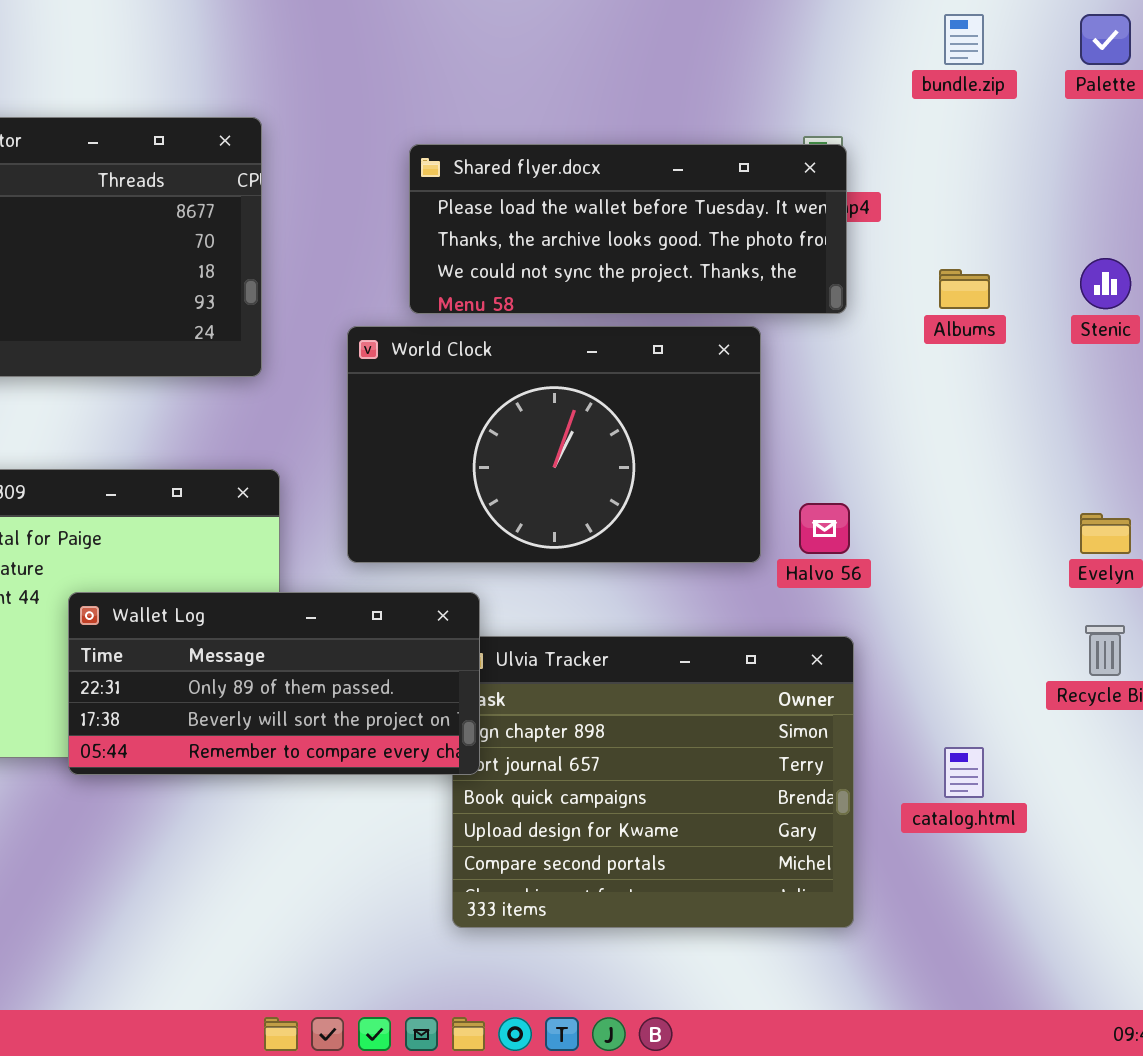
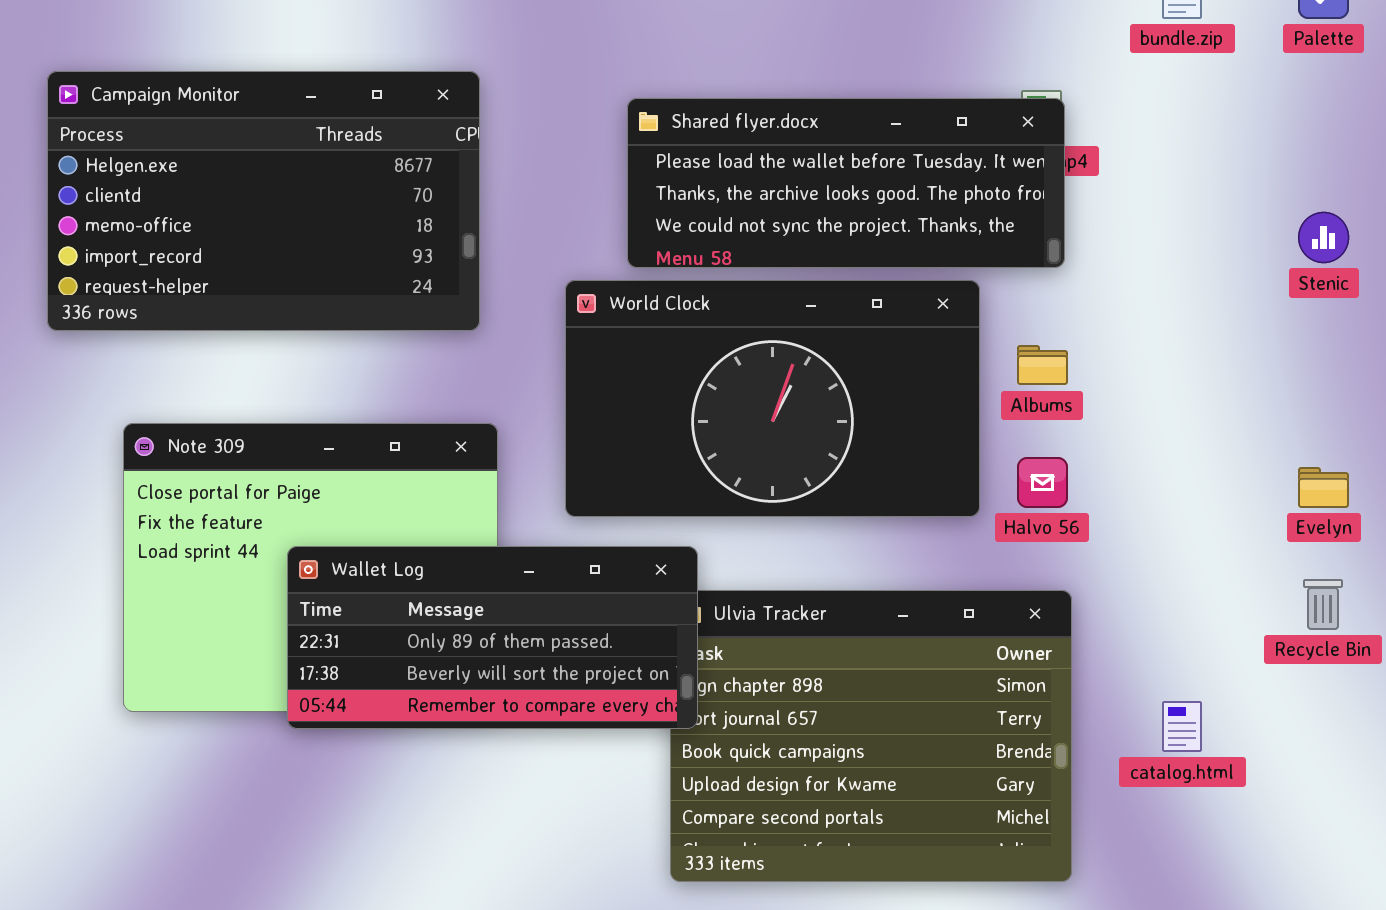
Albums: [939,269,990,309] -> [1017,345,1068,385], moved

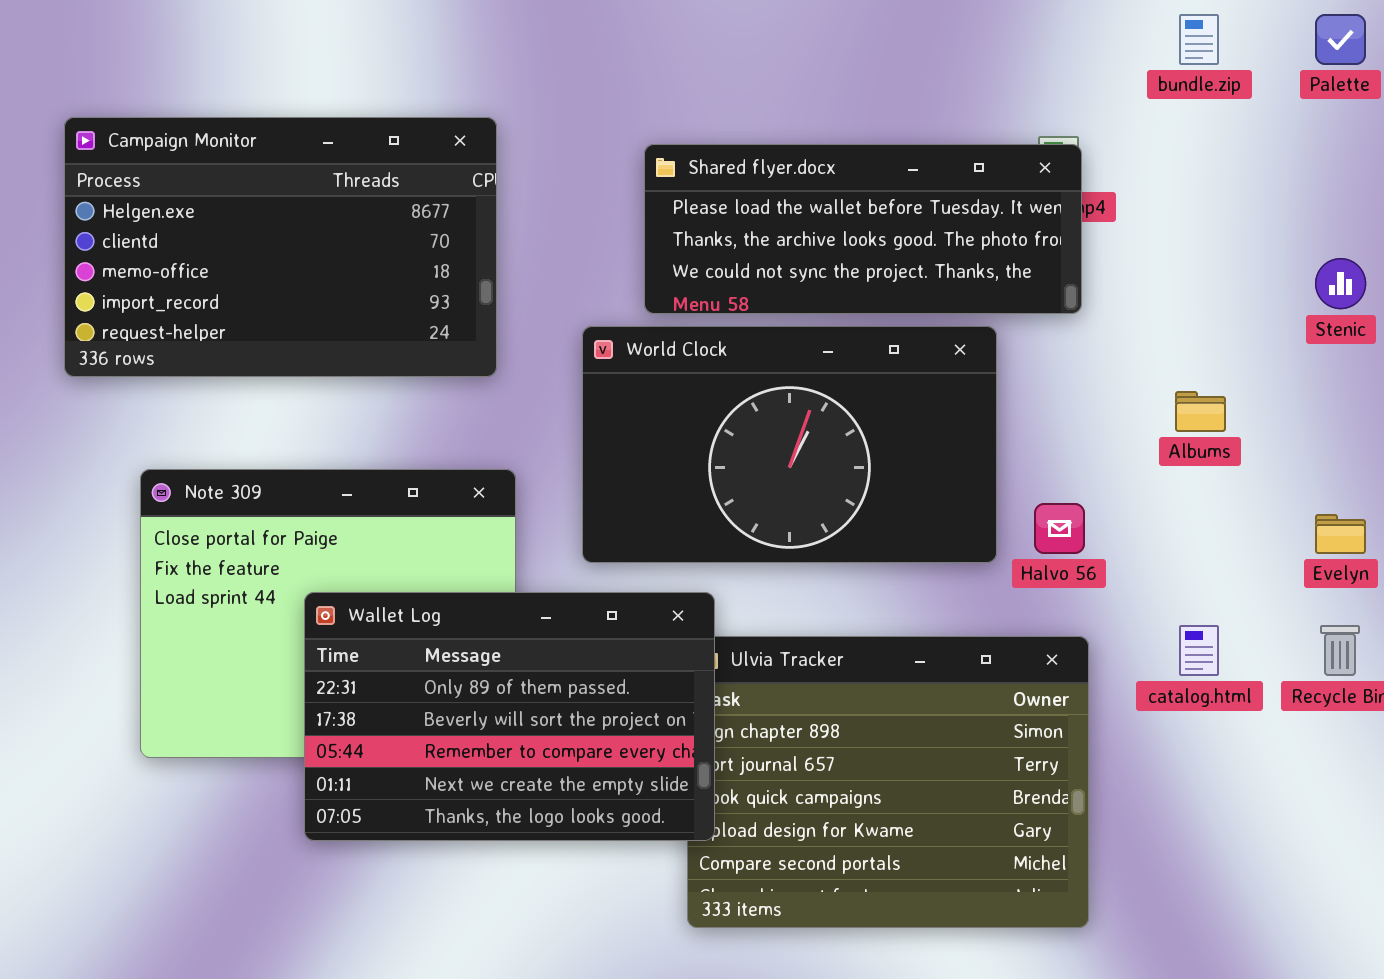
Albums: [1017,345,1068,385] -> [1175,391,1226,432], moved
Wallet Log: [287,546,698,729] -> [304,592,715,841], resized
catalog.html: [1162,701,1202,752] -> [1179,625,1219,676], moved

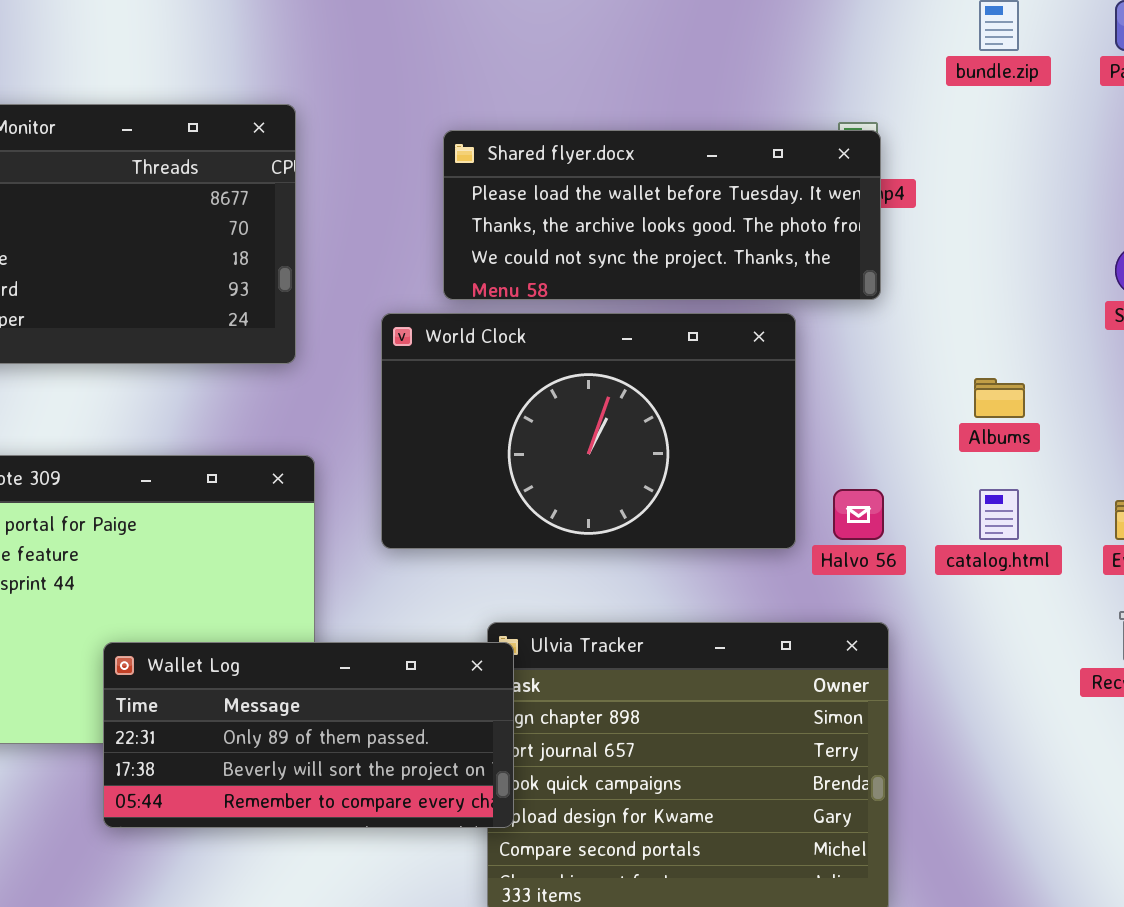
Wallet Log: [304,592,715,841] -> [103,642,514,828], resized
catalog.html: [1179,625,1219,676] -> [979,489,1019,540], moved

